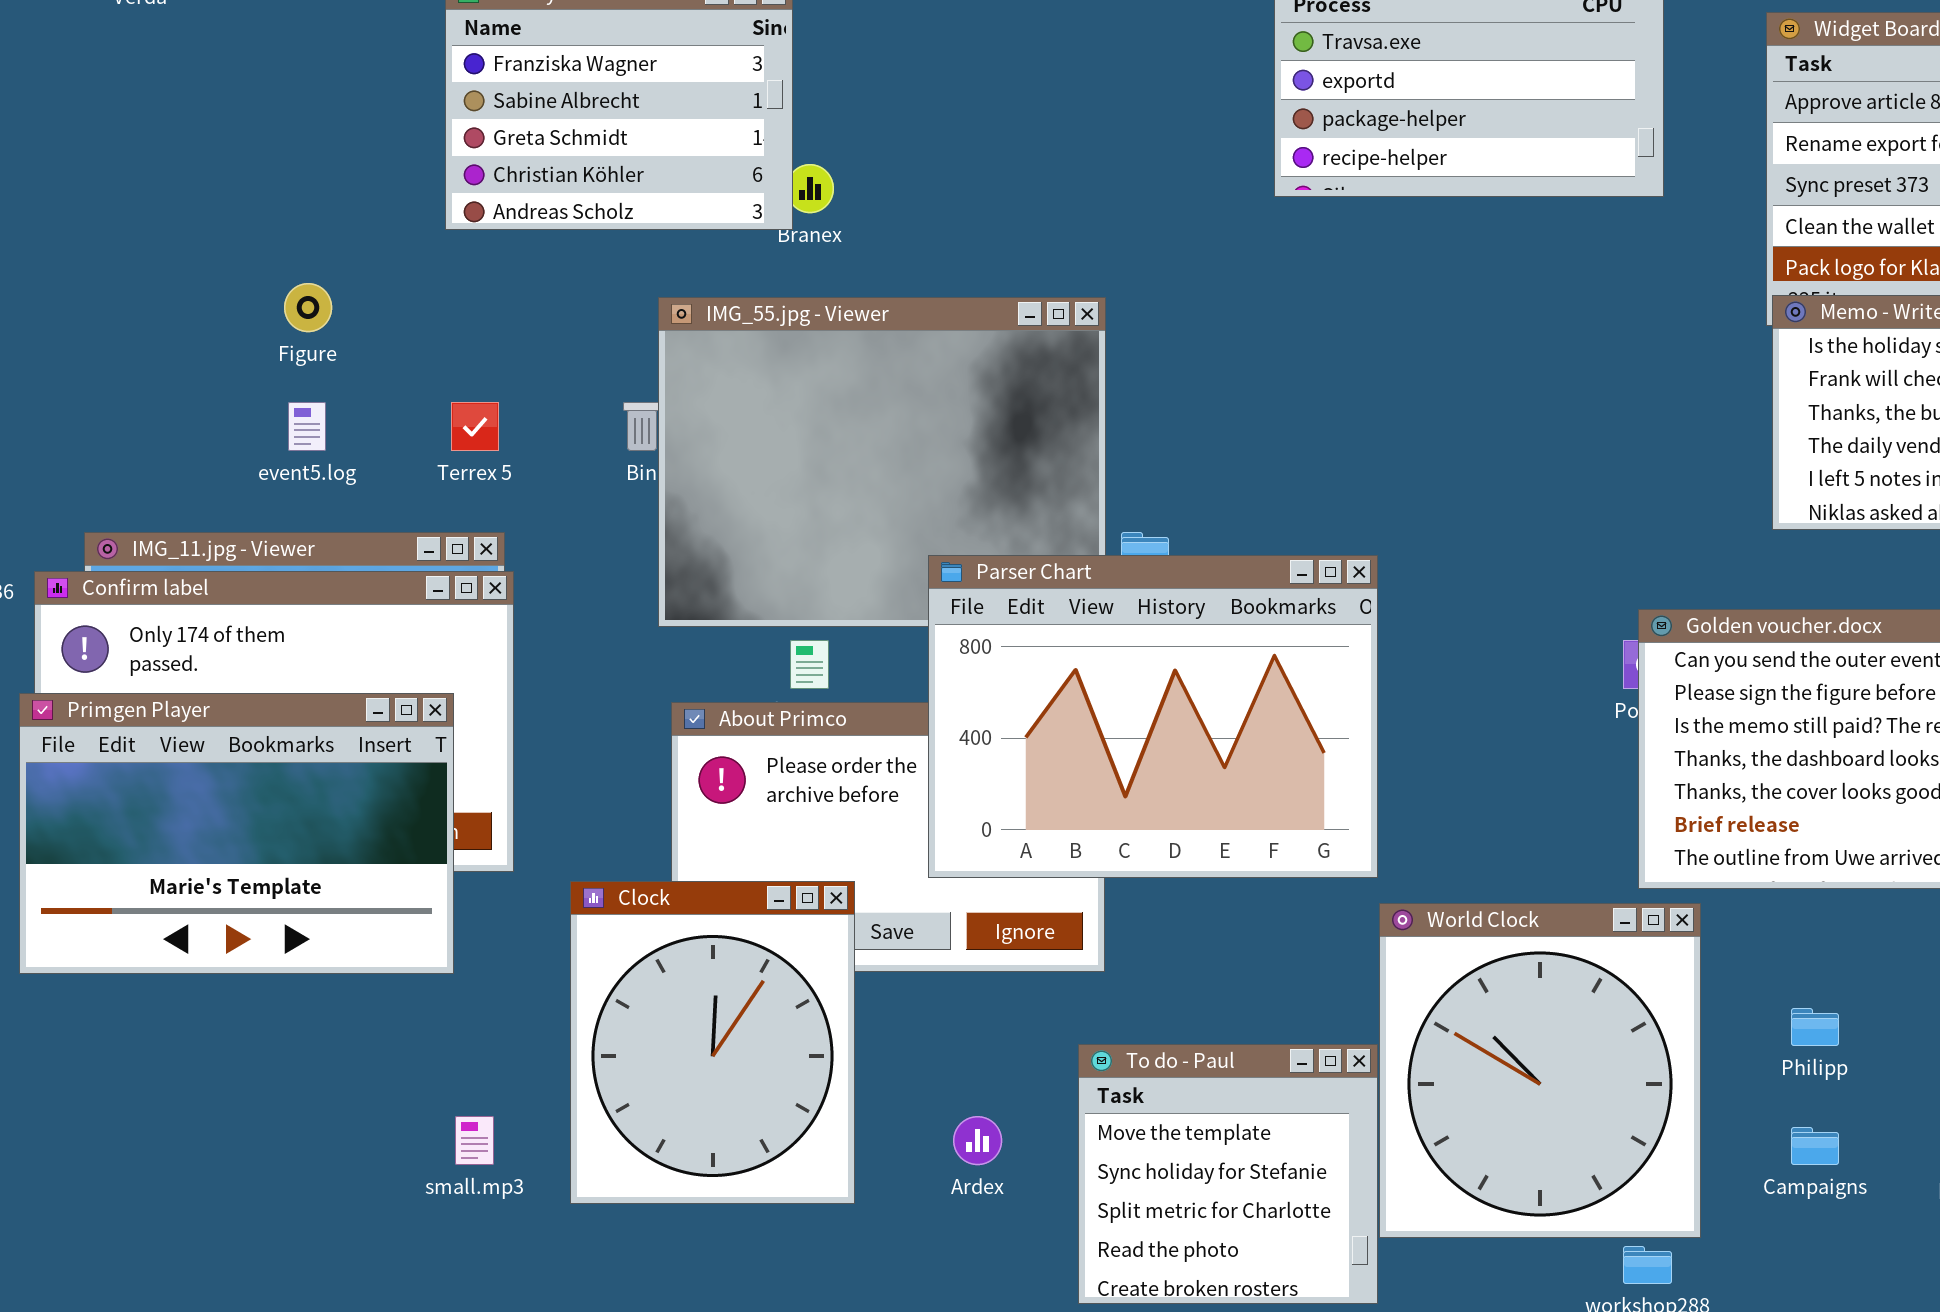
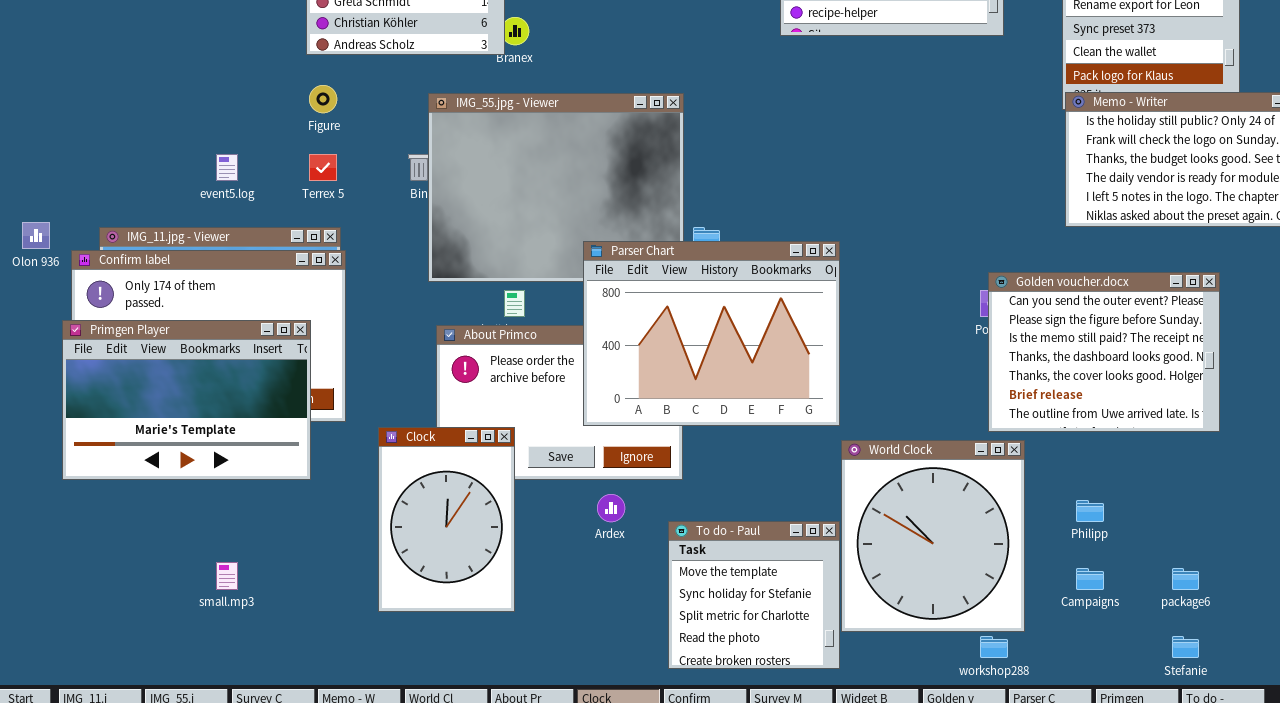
Figure: [284,283,332,332] -> [309,85,337,113], moved
Clock: [570,881,855,1204] -> [378,427,515,612], resized
small.mp3: [455,1116,494,1165] -> [216,562,238,590], moved
Ardex: [953,1116,1002,1165] -> [597,494,625,522], moved

